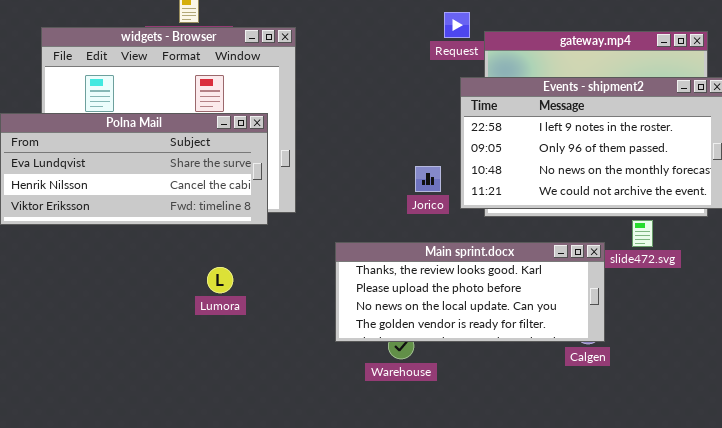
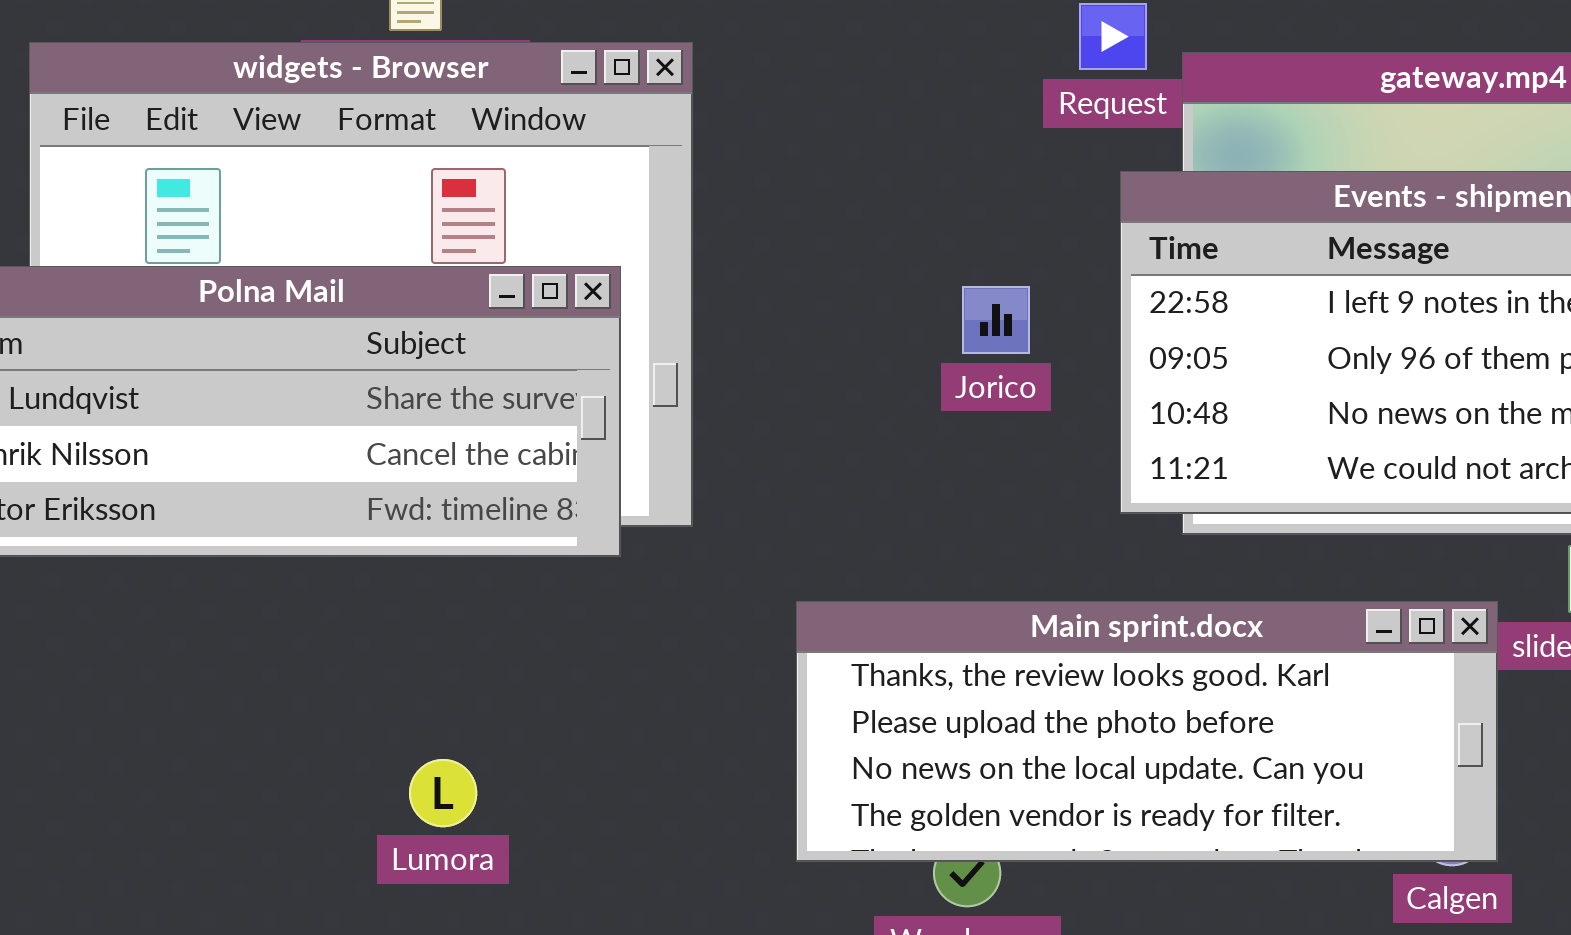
Jorico: [415,166,441,192] -> [962,286,1030,354], moved
Lumora: [207,267,233,293] -> [409,759,477,827], moved

